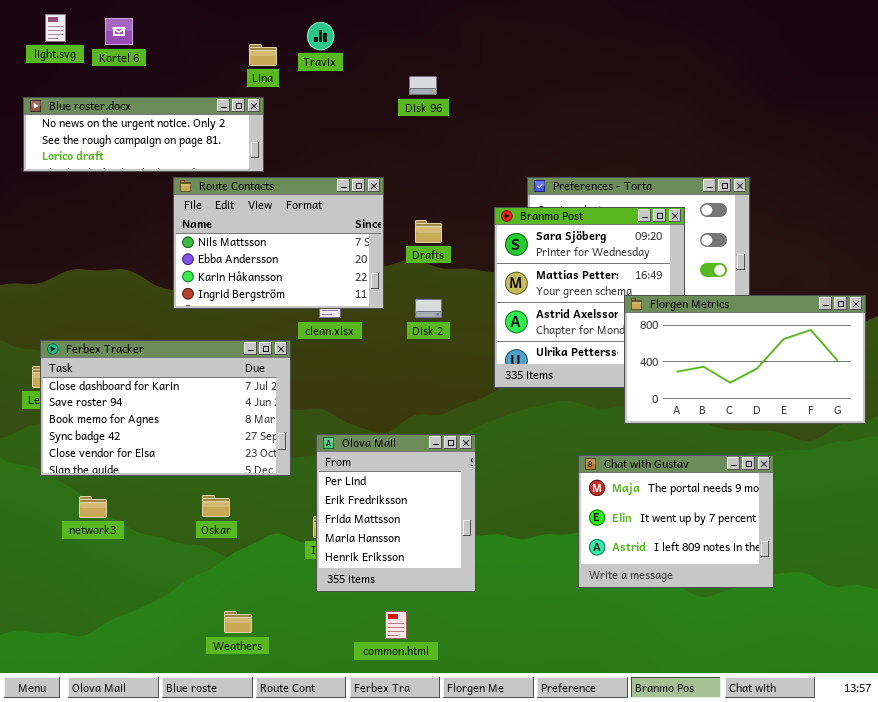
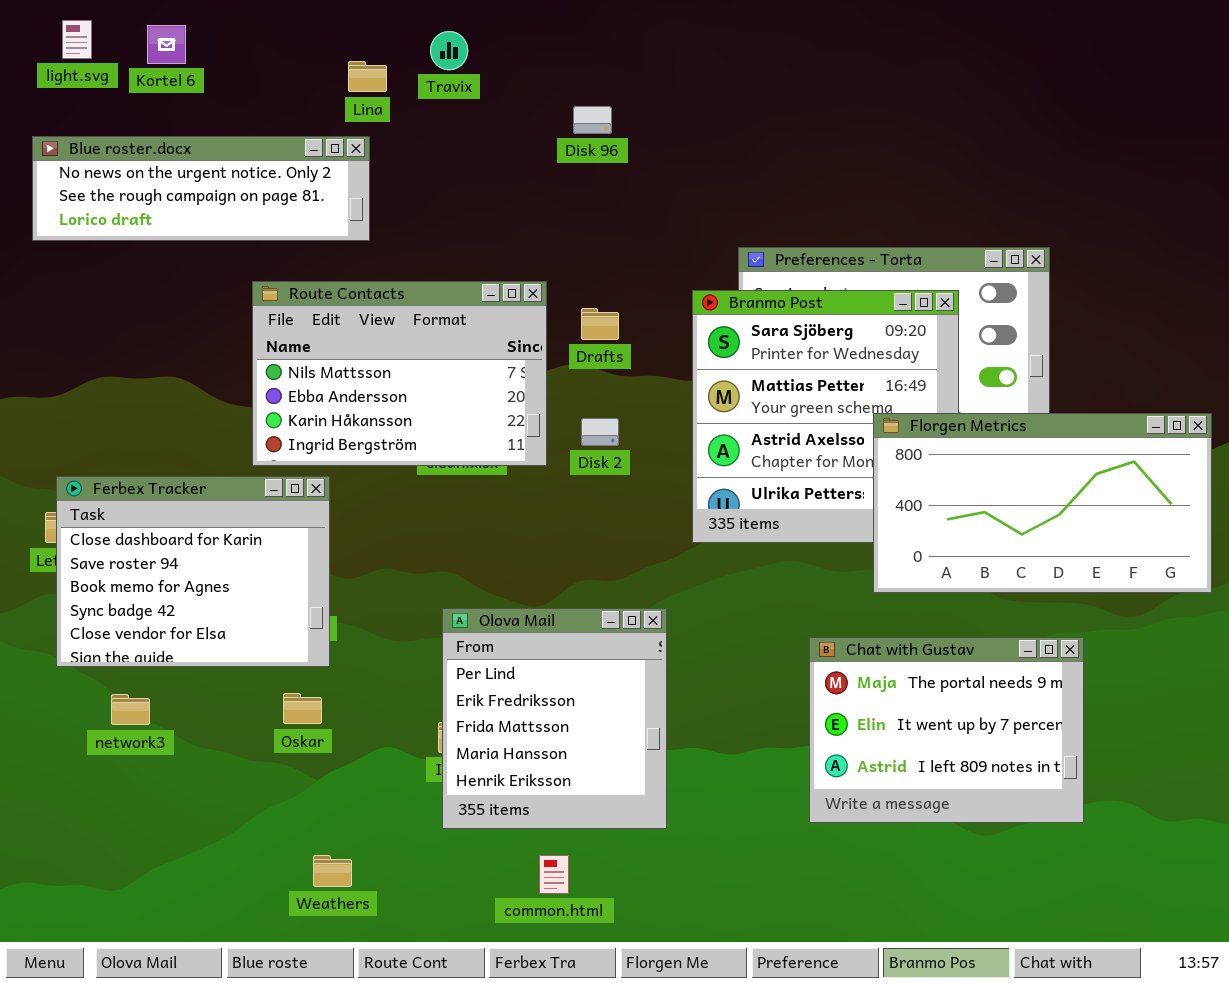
Route Contacts: [173,177,384,309] -> [252,281,547,466], moved
Ferbex Tracker: [40,340,291,476] -> [56,476,330,667], resized

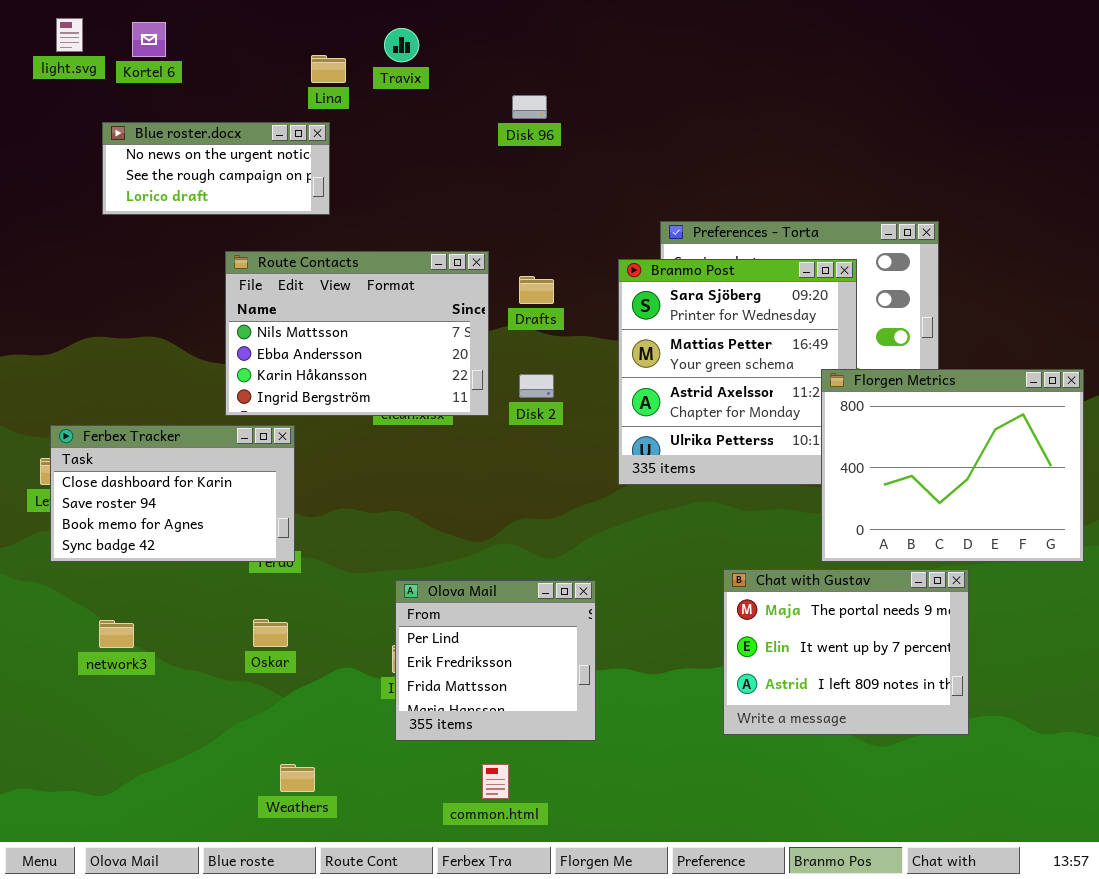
Blue roster.docx: [32,136,370,241] -> [102,122,330,215], resized
Florgen Metrics: [873,413,1212,593] -> [821,369,1084,562], resized
Ferbex Tracker: [56,476,330,667] -> [50,425,295,562], resized
Olova Mail: [442,608,667,829] -> [395,580,596,741], resized

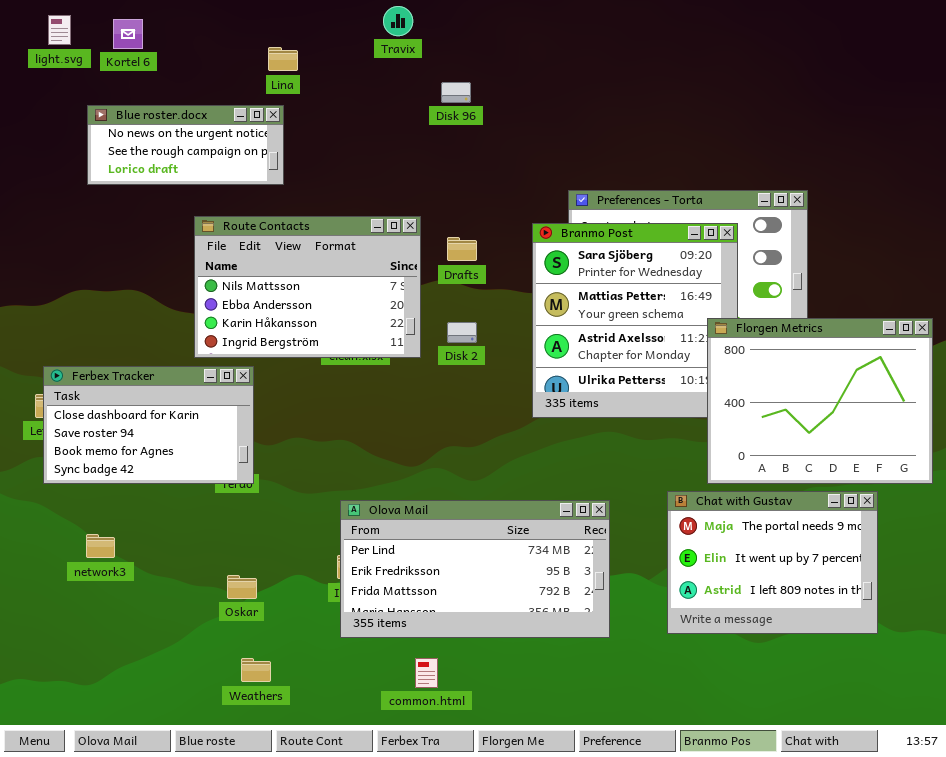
Travix: [384,28,419,62] -> [383,6,413,36], moved
Chat with Gustav: [723,569,969,735] -> [667,491,878,634], moved
Olova Mail: [395,580,596,741] -> [340,500,610,638], resized
Oskar: [253,619,288,647] -> [227,575,257,599], moved

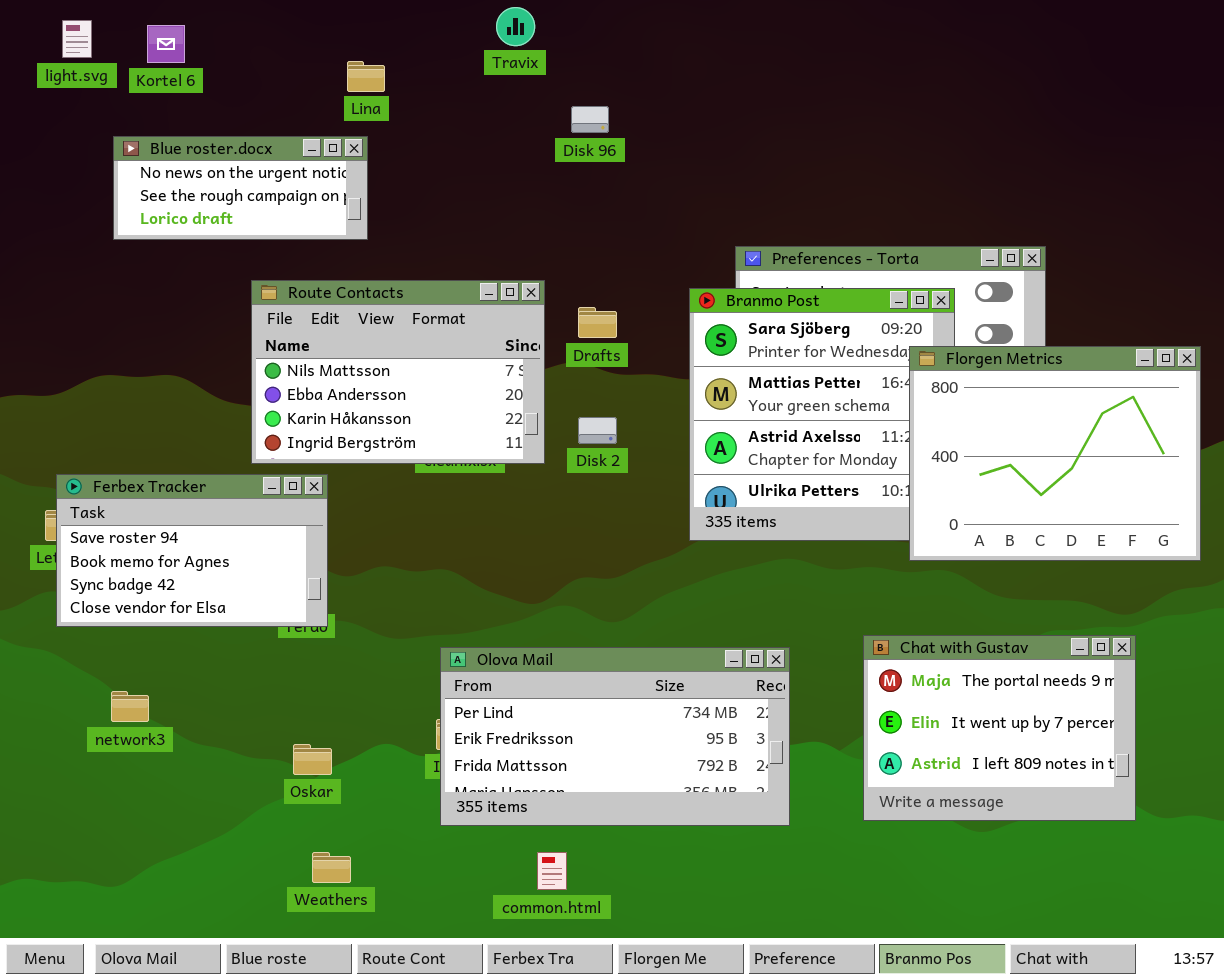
Florgen Metrics: [707,318,933,484] -> [909,346,1201,561], moved
Ferbex Tracker: [43,366,254,484] -> [56,474,328,627], scrolled down 1 row

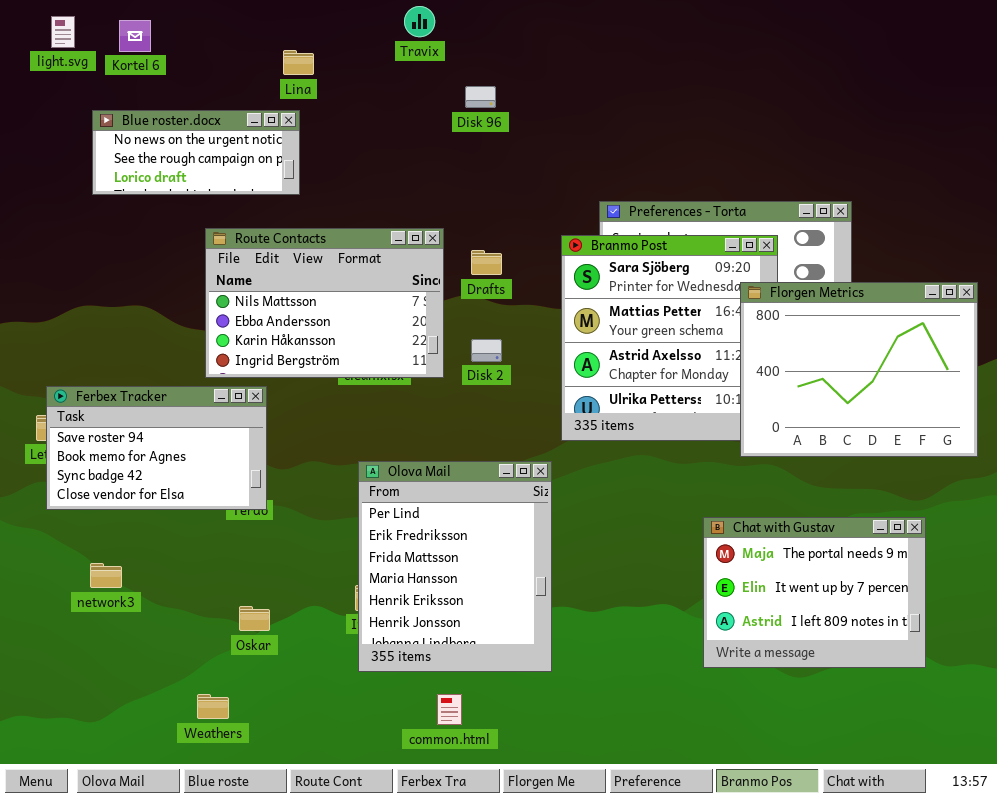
Olova Mail: [440,647,790,826] -> [358,461,552,672], resized
Weathers: [312,852,351,883] -> [197,694,229,719], moved

